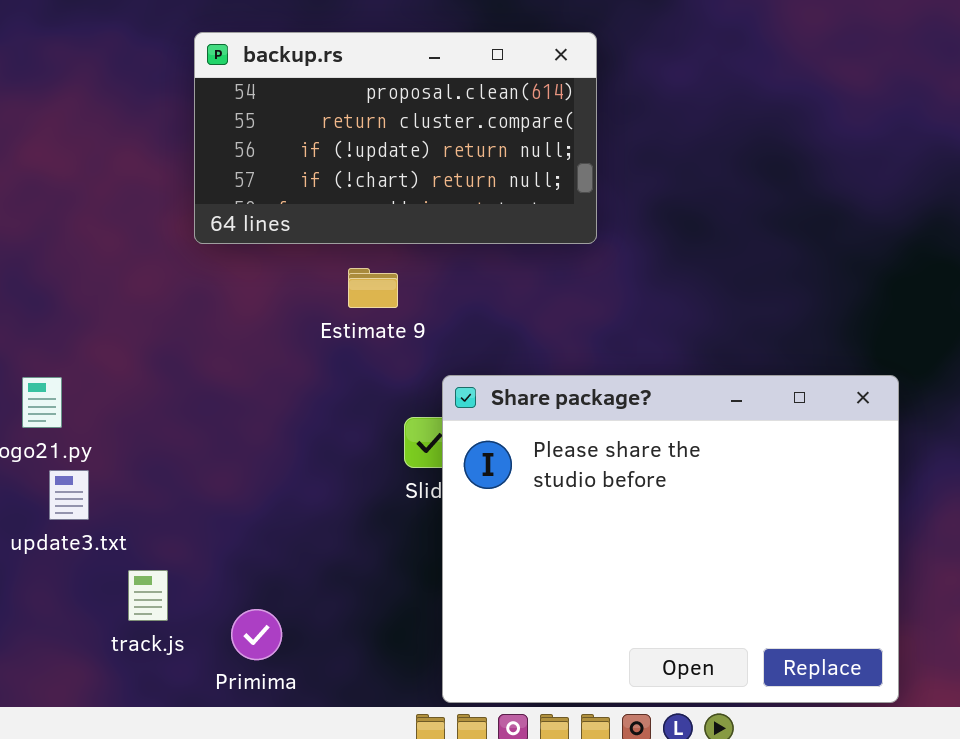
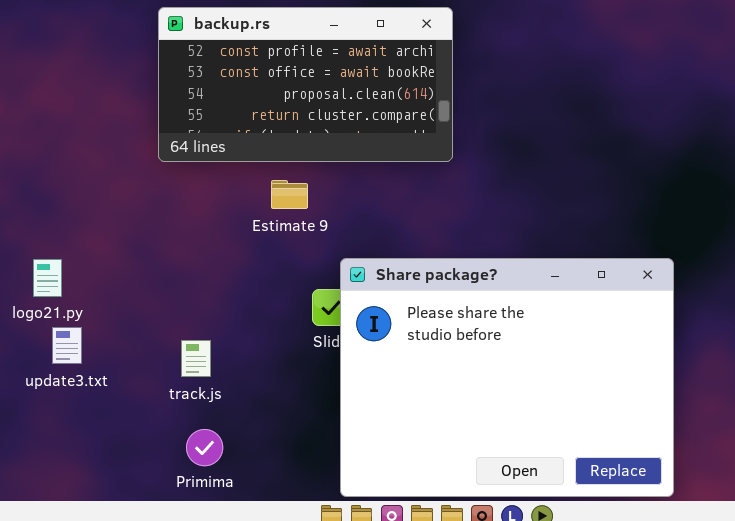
backup.rs: [194,32,597,244] -> [158,7,453,162], scrolled up 2 rows
track.js: [128,570,168,621] -> [181,340,211,377], moved

